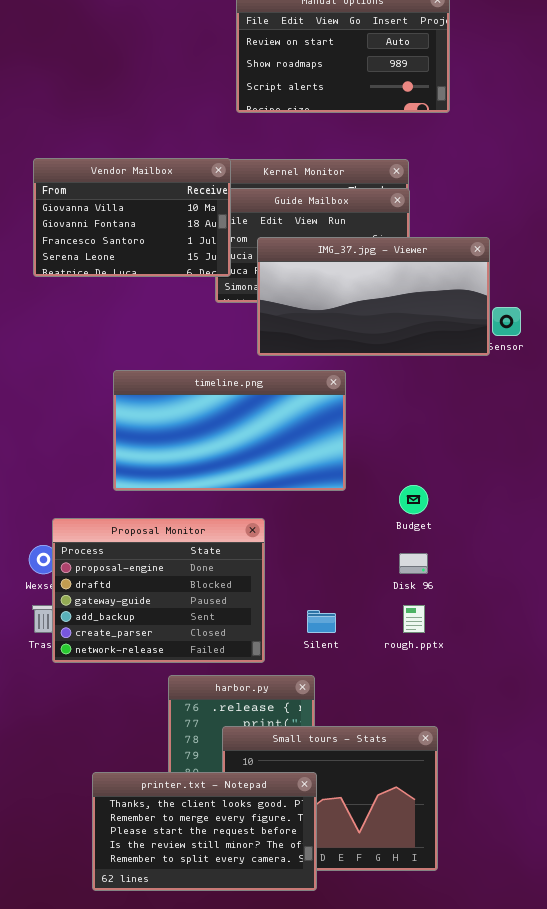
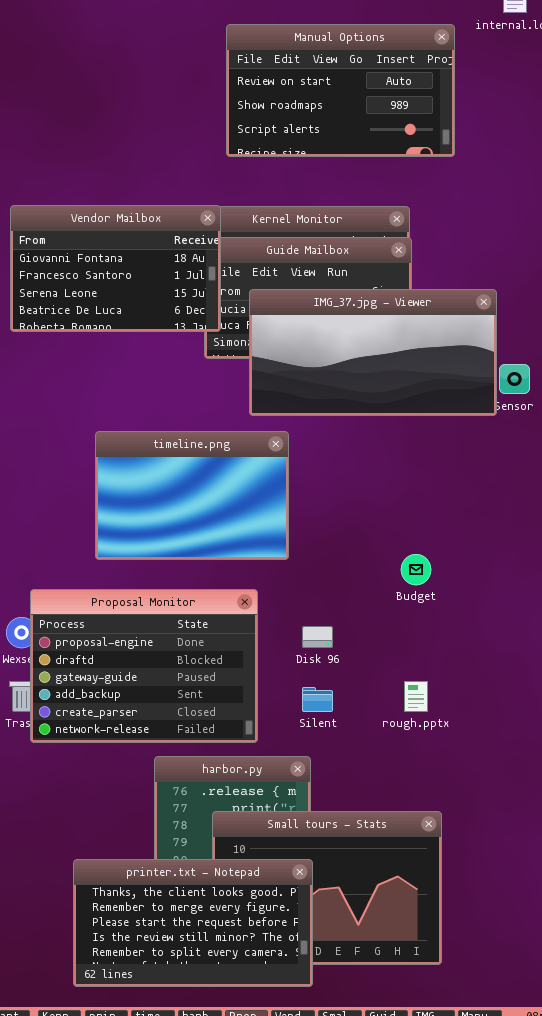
Vendor Mailbox: [33,158,231,277] -> [10,205,221,332], scrolled down 1 row
timeline.png: [113,370,346,491] -> [95,431,289,560], resized
Disk 96: [399,553,428,574] -> [302,626,333,648], moved

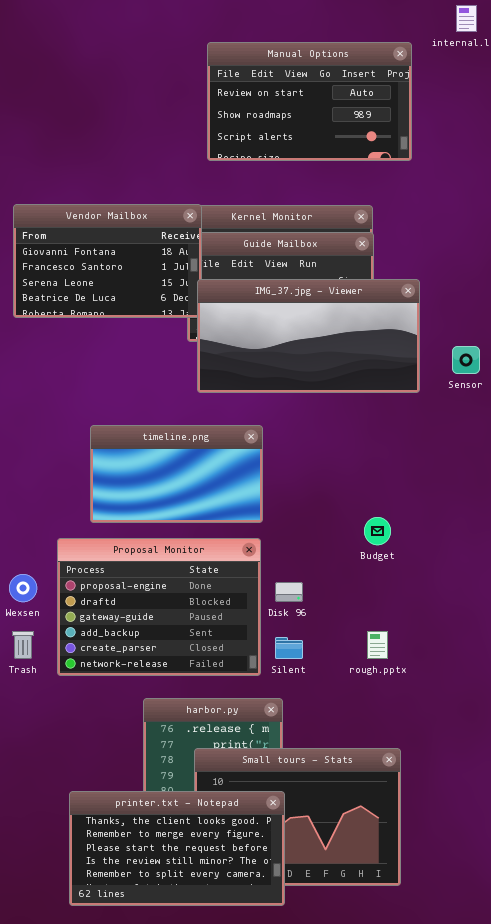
IMG_37.jpg - Viewer: [249,289,497,416] -> [197,279,420,393], moved
timeline.png: [95,431,289,560] -> [90,425,263,523], resized
Proposal Monitor: [30,589,258,743] -> [57,538,261,676], moved

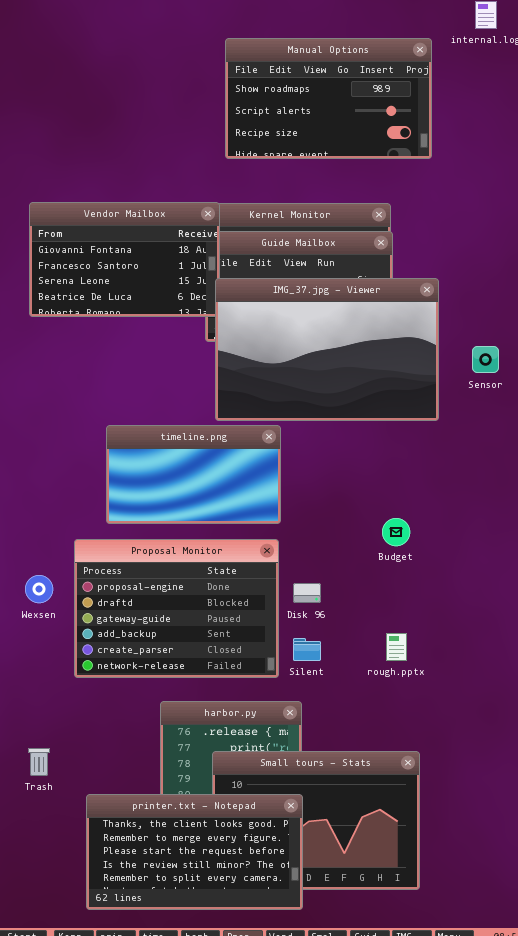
Manual Options: [207,42,412,161] -> [225,38,432,159], scrolled down 1 row
IMG_37.jpg - Viewer: [197,279,420,393] -> [215,278,439,421], resized
Trash: [12,631,34,659] -> [28,748,50,776], moved

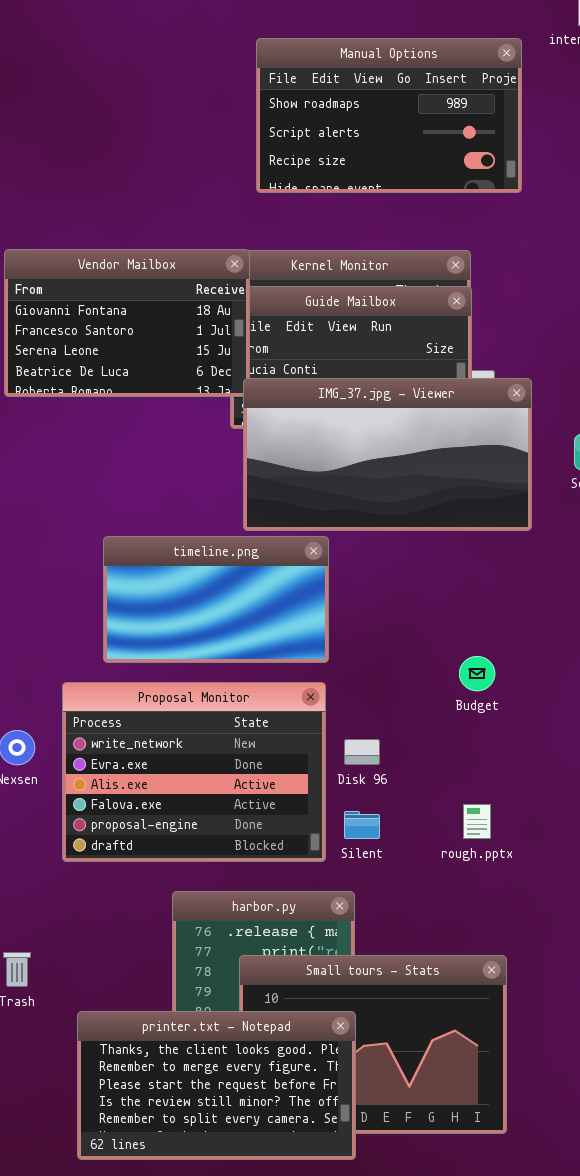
IMG_37.jpg - Viewer: [215,278,439,421] -> [243,378,532,531], resized
Proposal Monitor: [74,539,279,678] -> [62,682,326,862], scrolled up 4 rows

